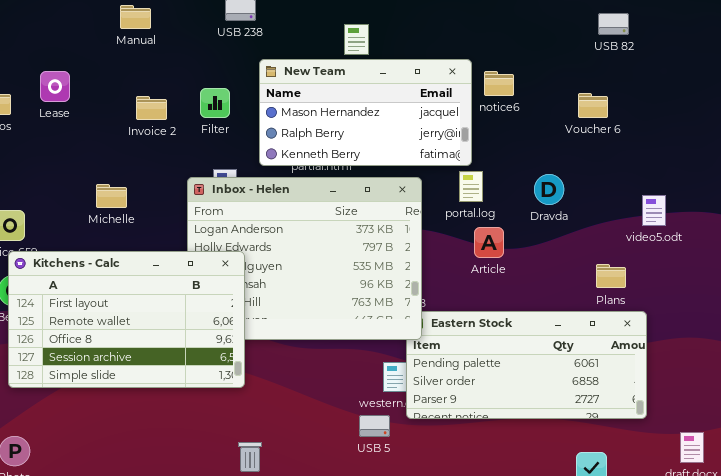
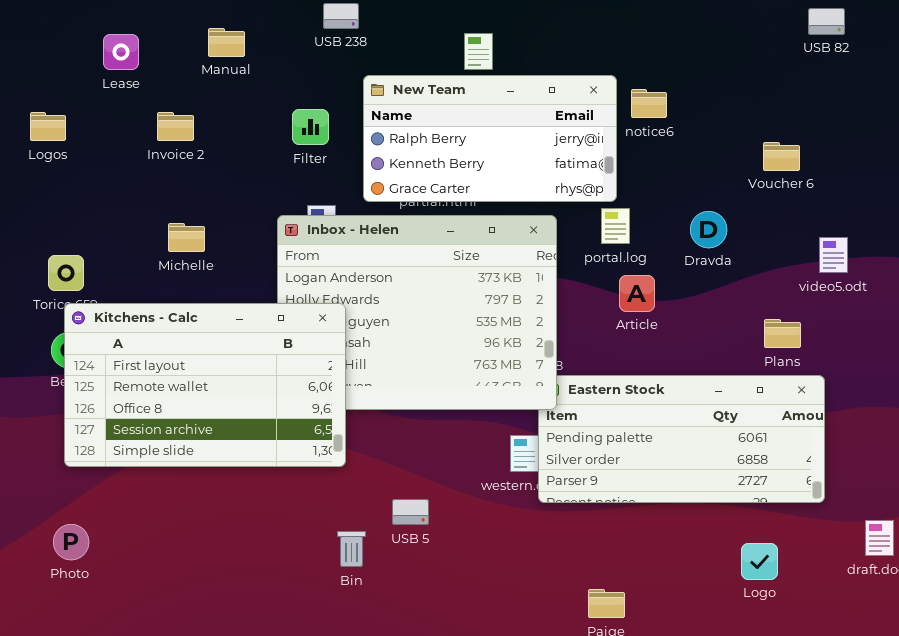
Manual: [120,5,151,29] -> [208,28,245,57], moved
USB 82: [598,13,629,35] -> [808,8,845,35], moved
New Team: [259,59,472,166] -> [363,75,617,202], scrolled down 1 row
Lease: [40,71,70,102] -> [103,34,139,70], moved
Voucher 6: [578,93,608,118] -> [763,142,800,171], moved
Invoice 2: [136,96,167,120] -> [157,112,194,141], moved
USB 5: [359,415,390,437] -> [392,499,429,525], moved

